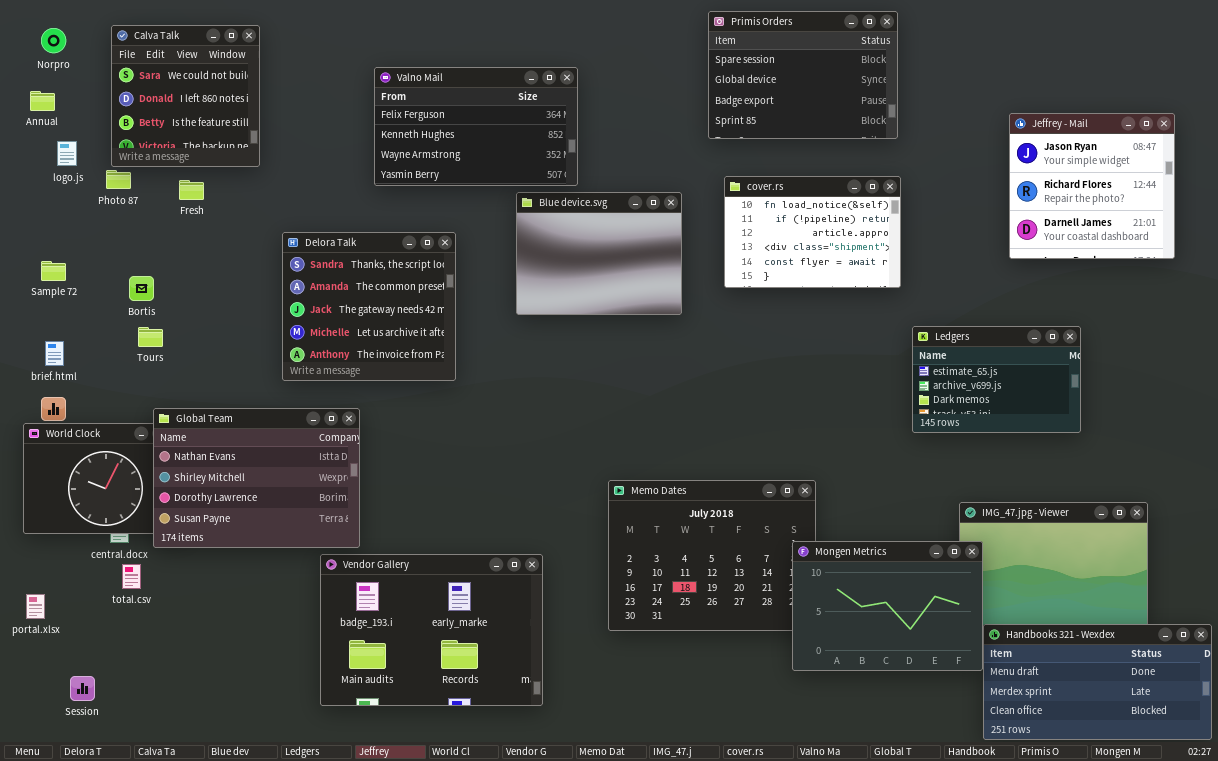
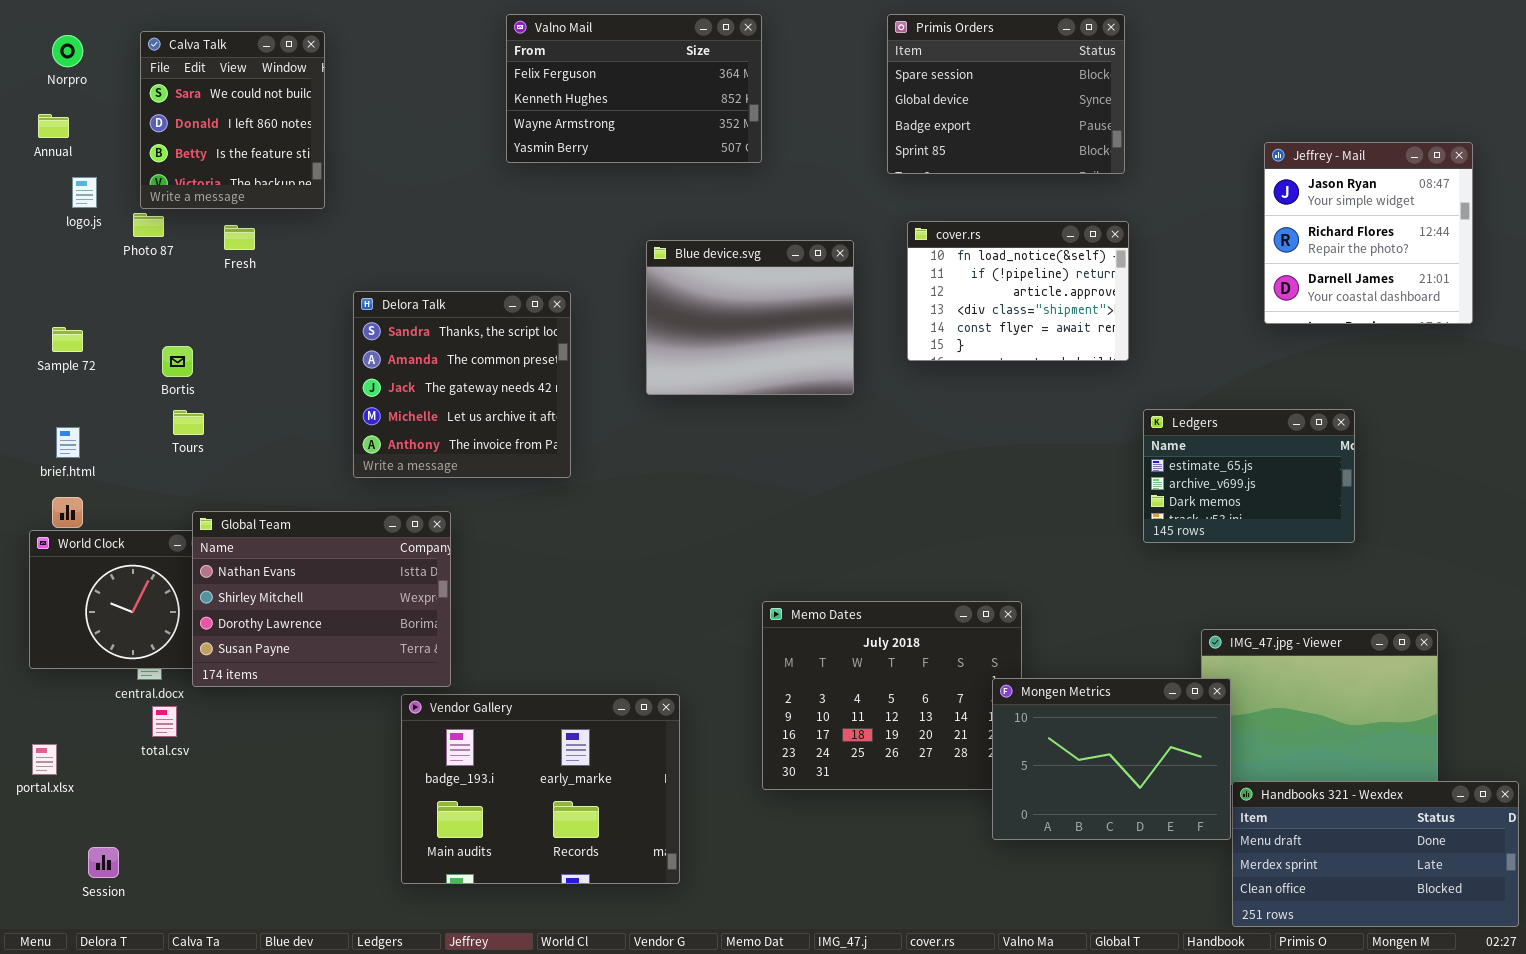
Valno Mail: [374,67,578,186] -> [506,14,762,163], moved

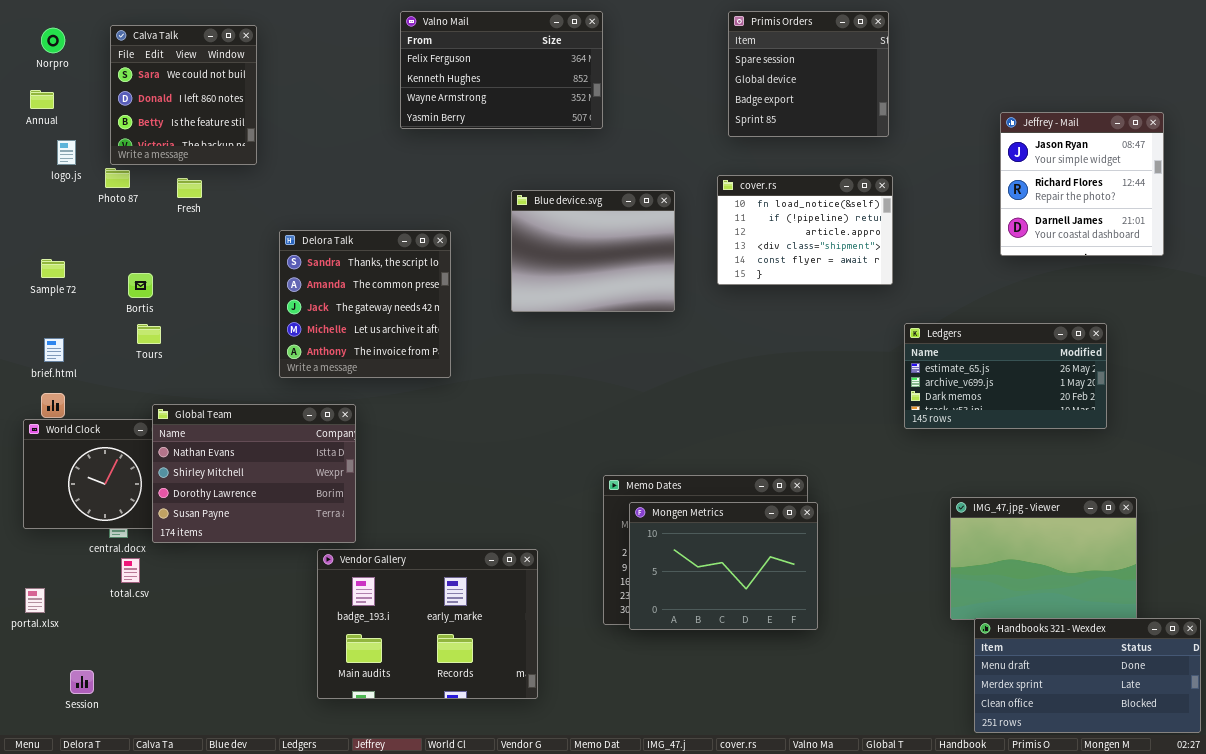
Primis Orders: [887,14,1125,174] -> [728,11,889,137], resized
Ledgers: [1143,409,1355,543] -> [904,323,1107,429], resized
Mongen Metrics: [992,678,1231,840] -> [629,502,818,630], moved

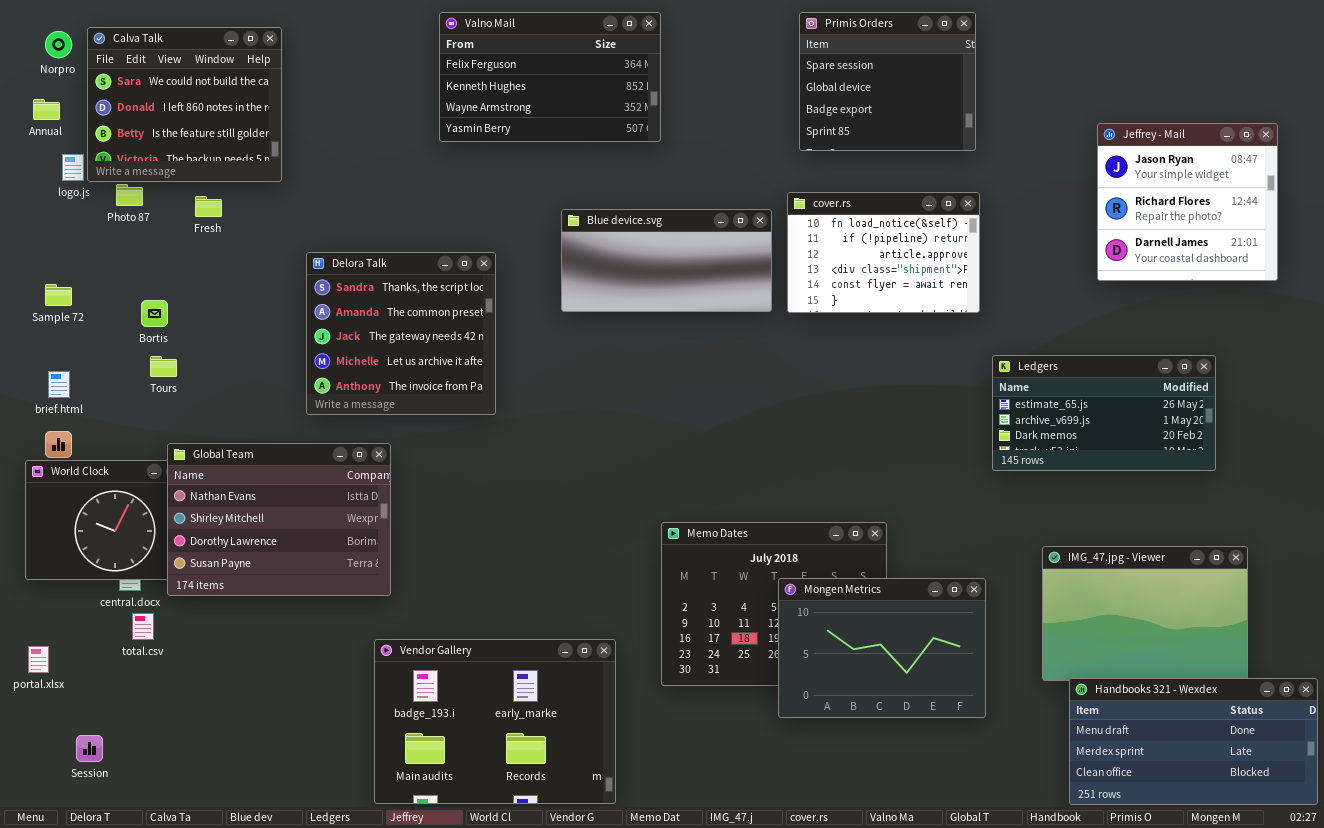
Calva Talk: [110,25,257,165] -> [87,27,282,182], resized
Blue device.svg: [511,190,675,312] -> [561,209,772,312], resized
Mongen Metrics: [629,502,818,630] -> [778,578,986,718], moved
Vendor Gallery: [317,549,538,699] -> [374,639,616,804], moved

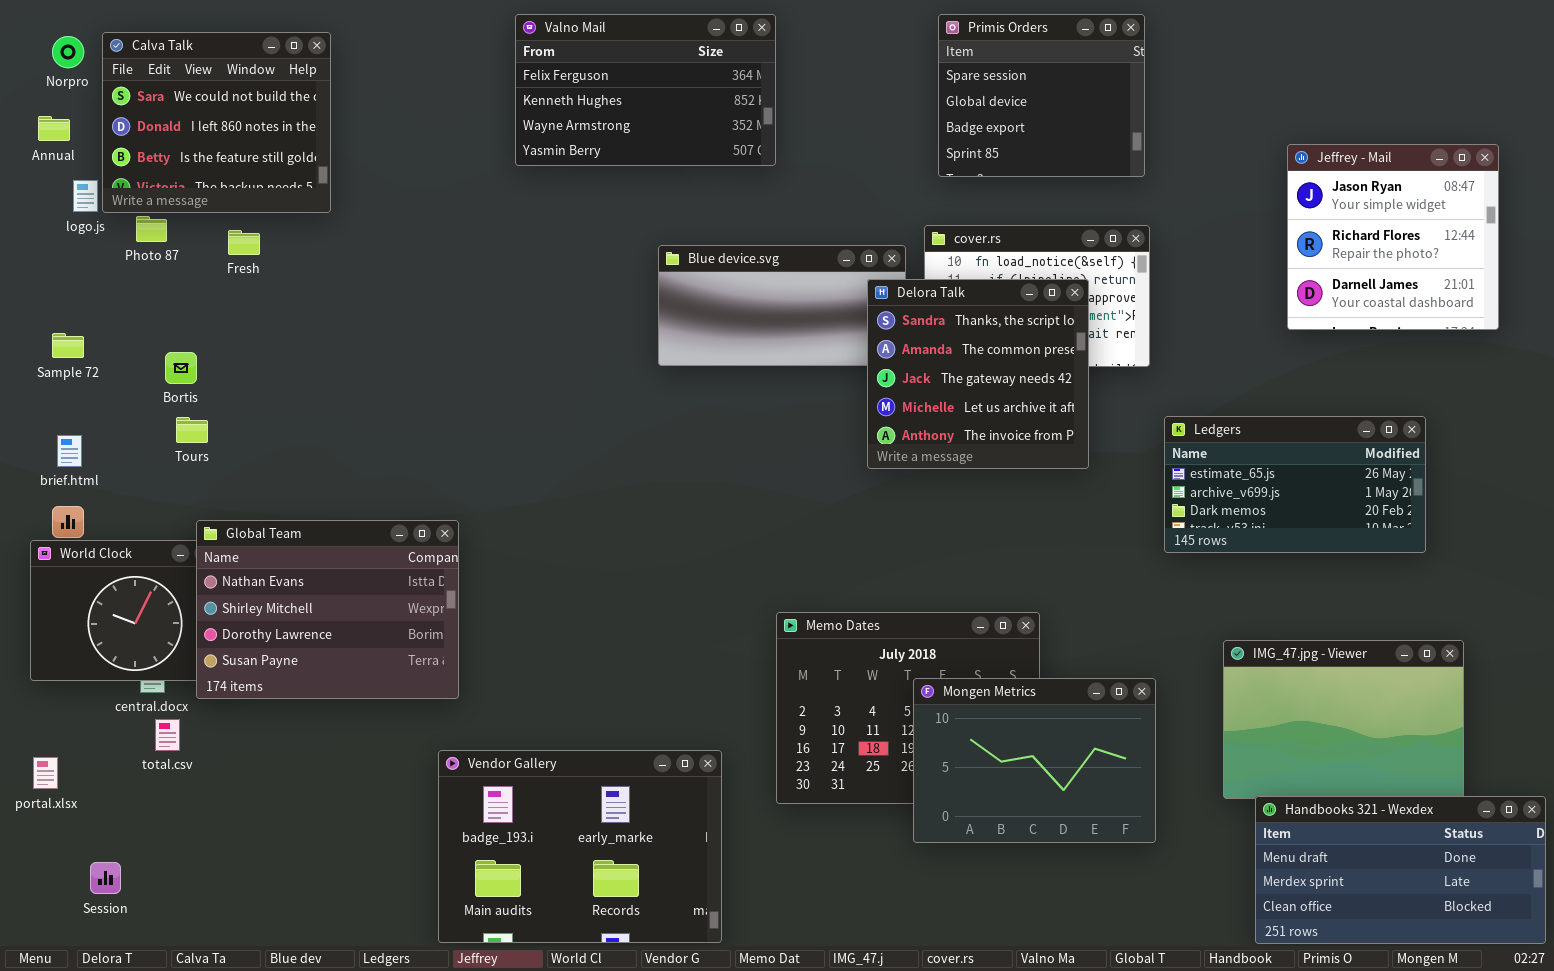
Delora Talk: [306,252,496,415] -> [867,279,1089,469], moved

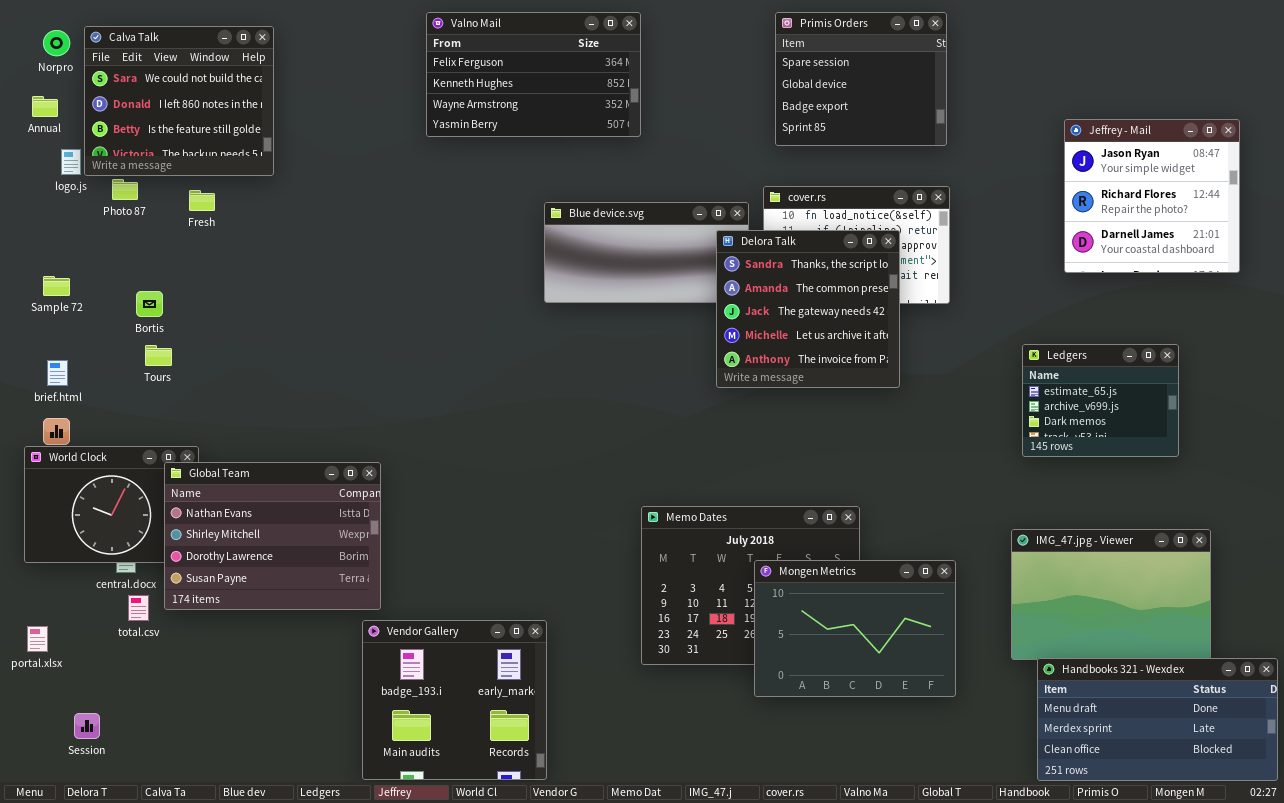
Ledgers: [1164,416,1426,553] -> [1022,344,1179,457], resized
Global Team: [196,520,459,699] -> [164,462,381,610], moved
Vendor Gallery: [438,750,722,943] -> [362,620,547,780], resized

